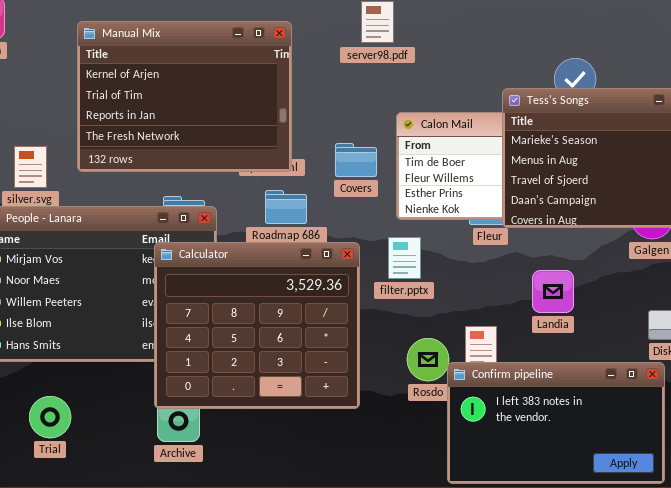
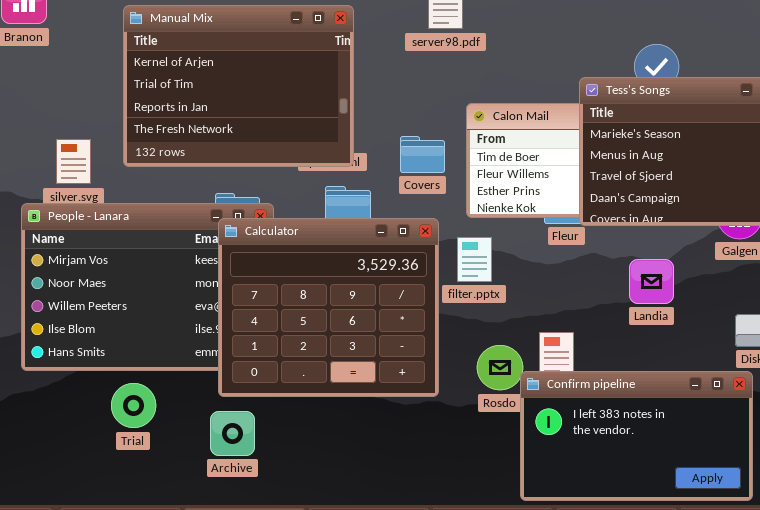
Calculator: [154,242,360,409] -> [218,218,439,397], moved
Landia: [532,270,574,313] -> [629,259,674,304], moved
Trial: [29,396,71,438] -> [111,383,156,428], moved

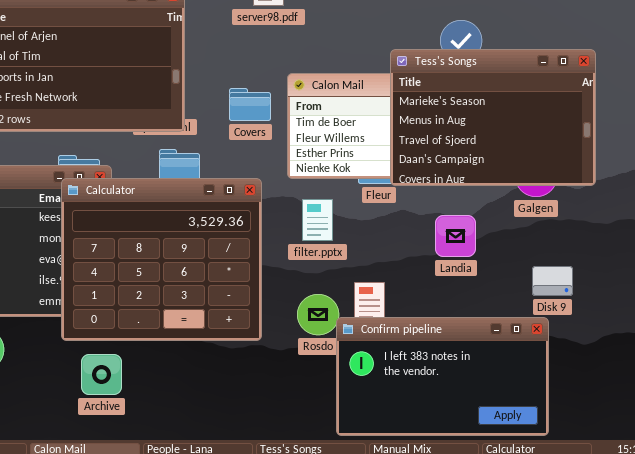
Covers: [400,136,445,173] -> [229,88,271,121], moved
filter.pptx: [457,237,492,282] -> [302,199,333,241], moved
Archive: [210,411,255,456] -> [81,354,122,395], moved

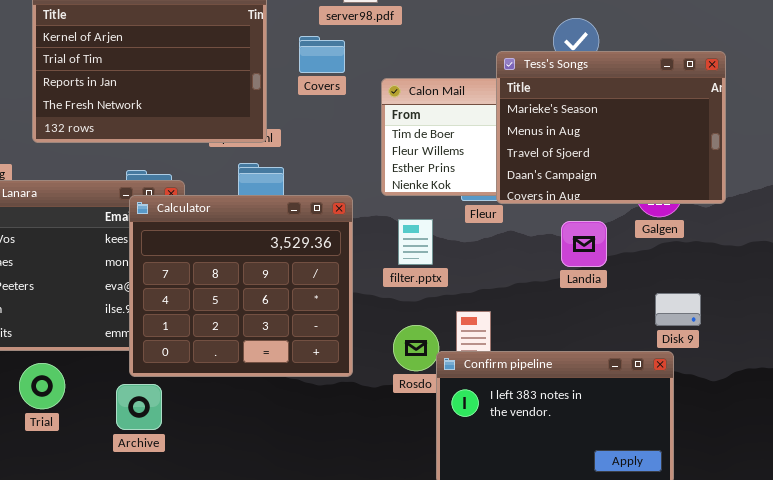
Covers: [229,88,271,121] -> [299,36,345,73], moved
Landia: [435,215,476,257] -> [561,221,607,267], moved
Archive: [81,354,122,395] -> [116,384,162,430], moved

